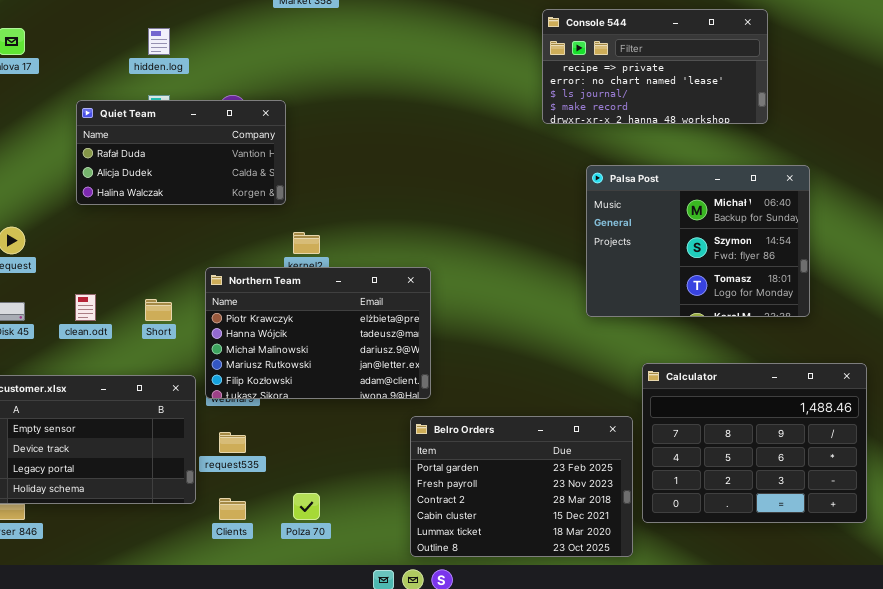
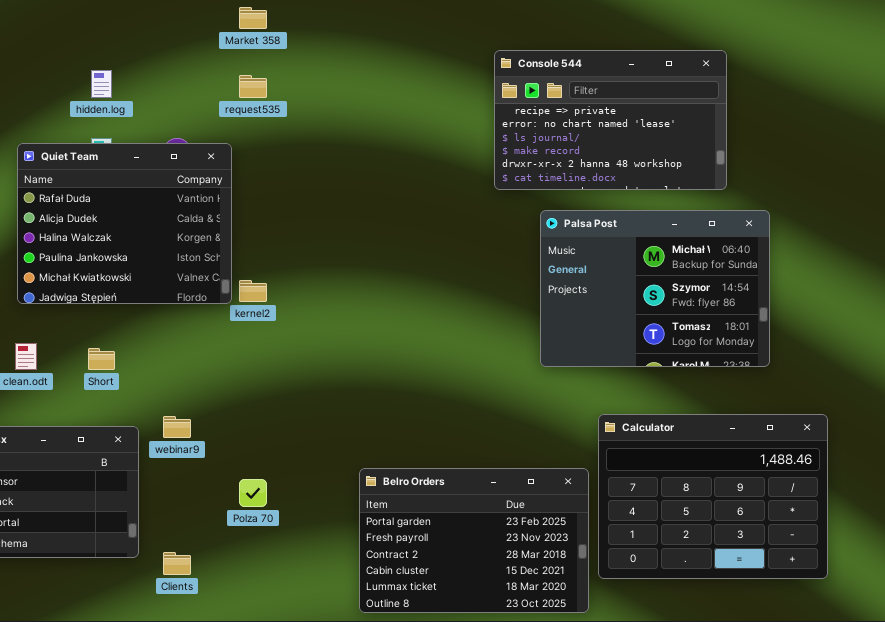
Console 544: [542,9,768,124] -> [494,50,727,190], resized
Quiet Team: [76,100,286,205] -> [17,143,232,304], resized
Northern Team: [205,267,431,399] -> none, closed
request535: [219,432,246,453] -> [239,75,267,98], moved
Polza 70: [293,493,320,520] -> [239,479,267,507], moved

